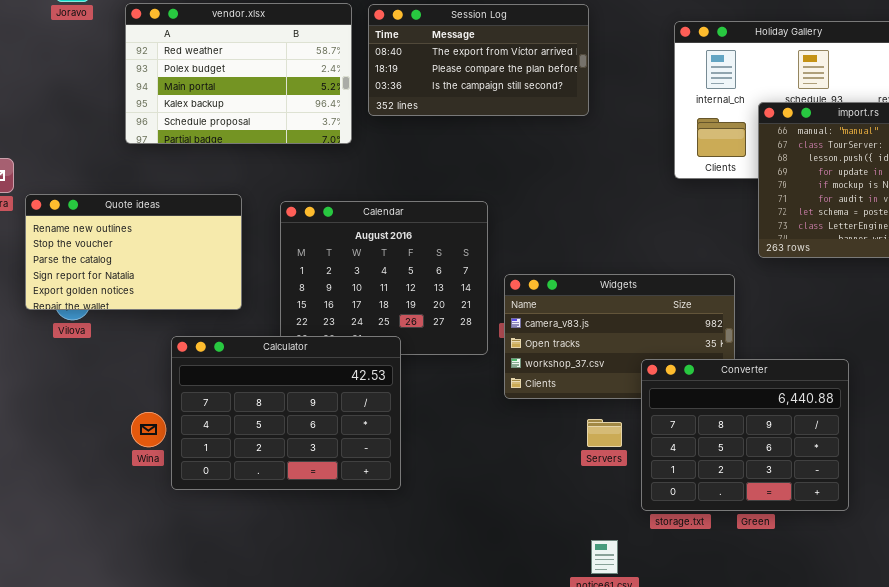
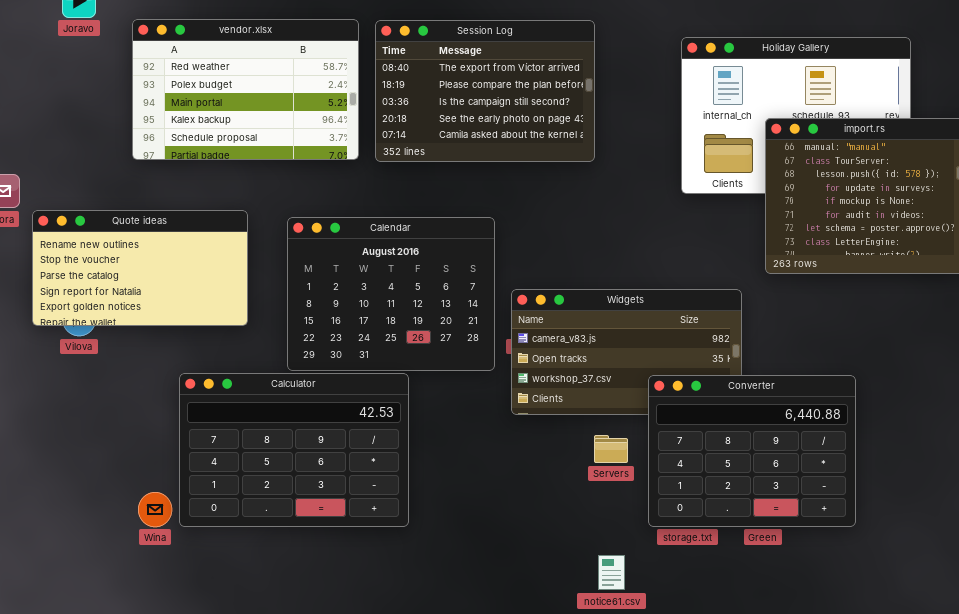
Session Log: [368,4,589,116] -> [375,20,595,162], resized
Calculator: [171,336,401,490] -> [179,373,409,527], moved
Wina: [131,412,166,447] -> [138,492,172,527], moved

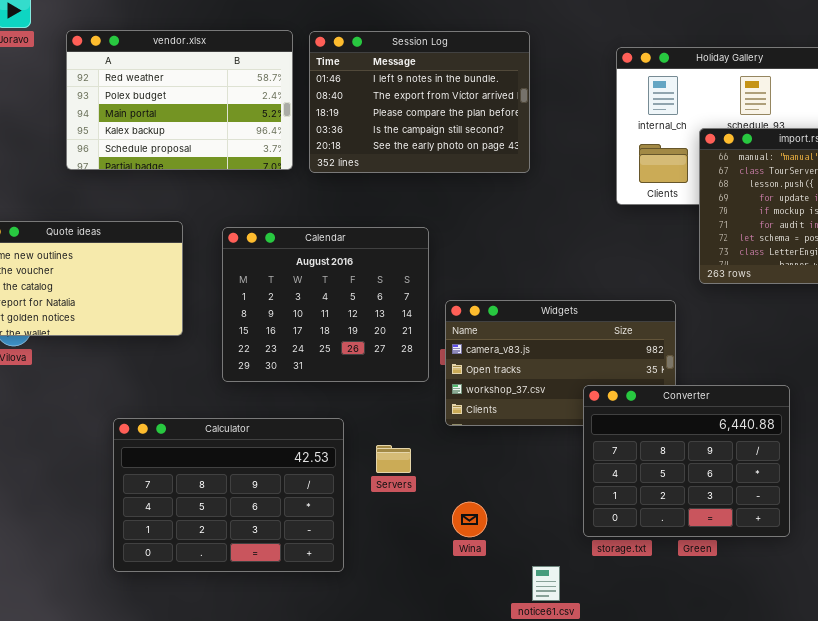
Session Log: [375,20,595,162] -> [309,31,530,173], scrolled up 1 row
Calculator: [179,373,409,527] -> [113,418,344,572], moved
Servers: [594,435,628,463] -> [376,445,411,473], moved
Wina: [138,492,172,527] -> [452,502,487,537], moved

